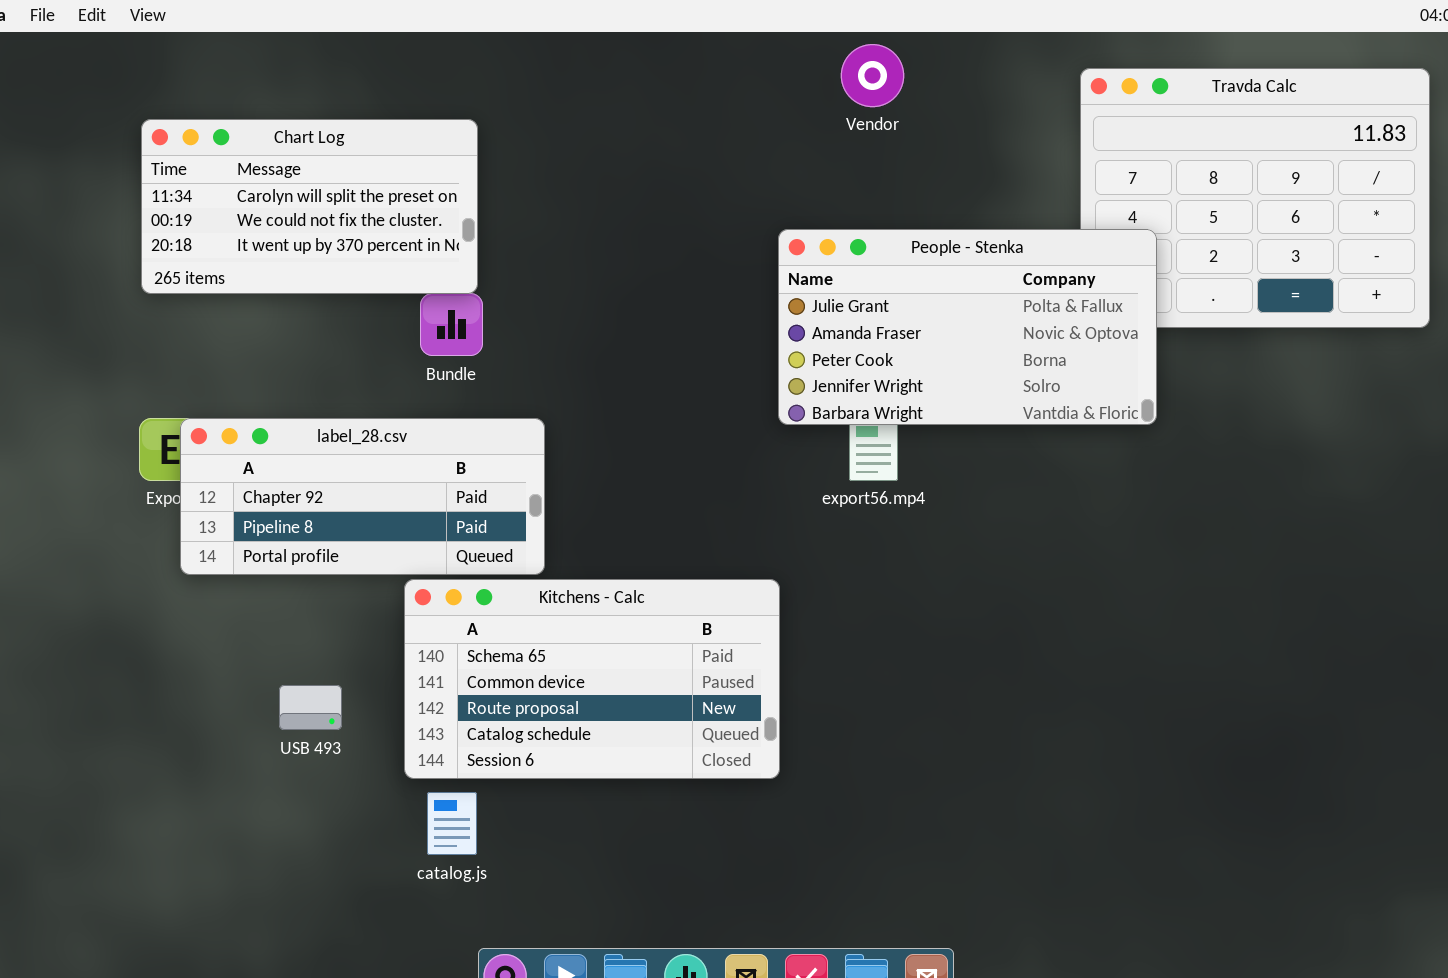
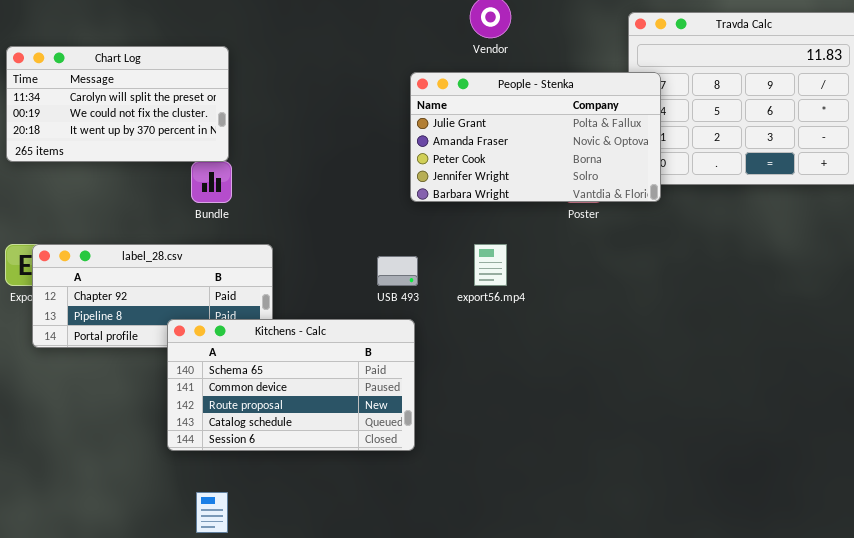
People - Stenka: [778,229,1157,425] -> [410,72,661,202], moved
Kitchens - Calc: [404,579,780,779] -> [167,319,415,451], moved
USB 493: [279,685,342,730] -> [377,256,418,286], moved

